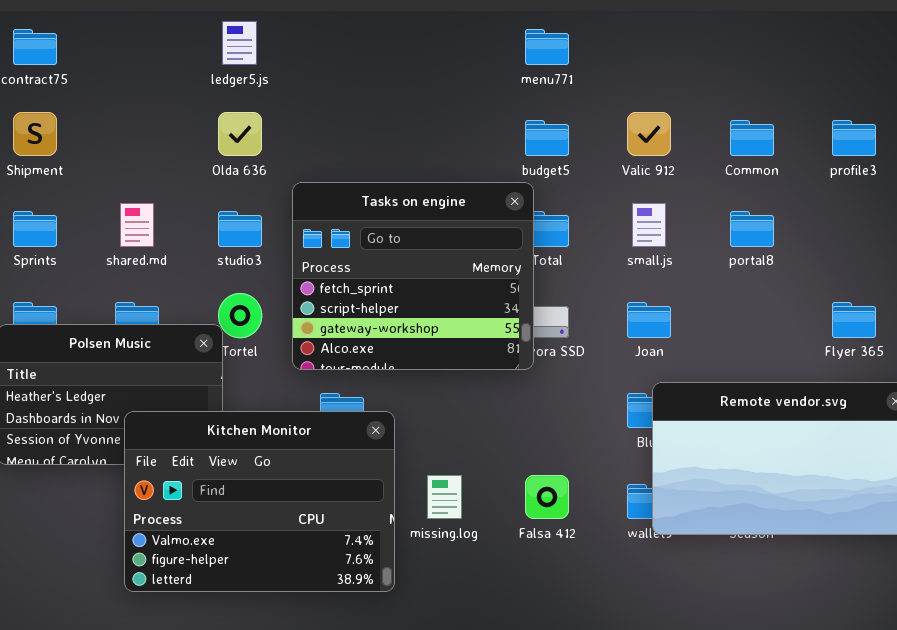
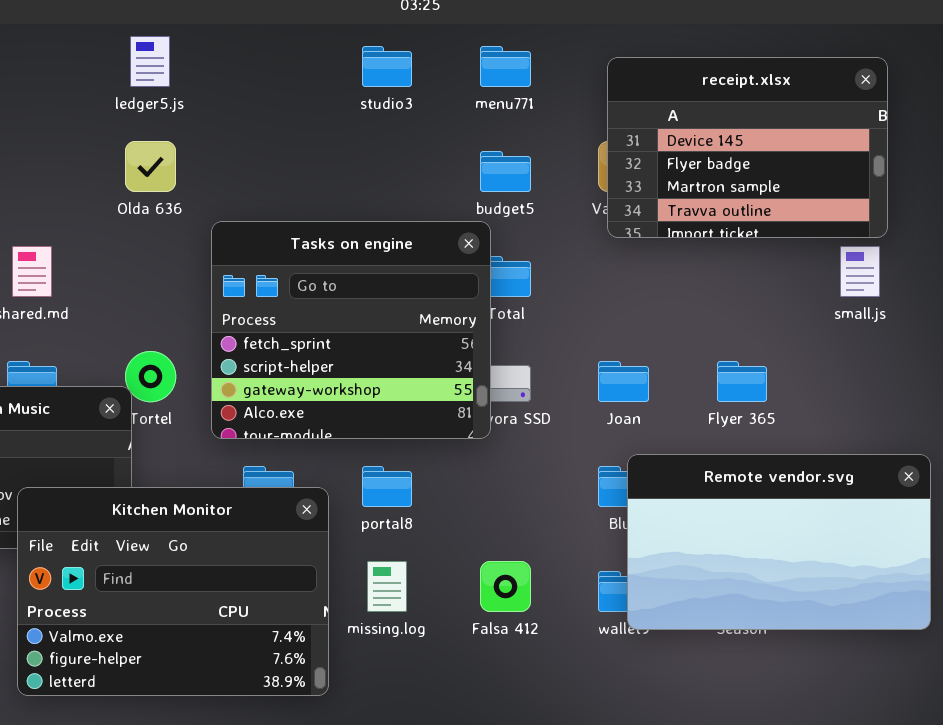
receipt.xlsx: none -> [607,57,888,238], opened
small.js: [632,203,666,247] -> [840,246,880,297], moved
studio3: [218,211,262,247] -> [362,46,412,87], moved
portal8: [730,211,774,247] -> [362,466,412,507], moved
Flyer 365: [832,302,876,338] -> [717,361,767,402], moved

